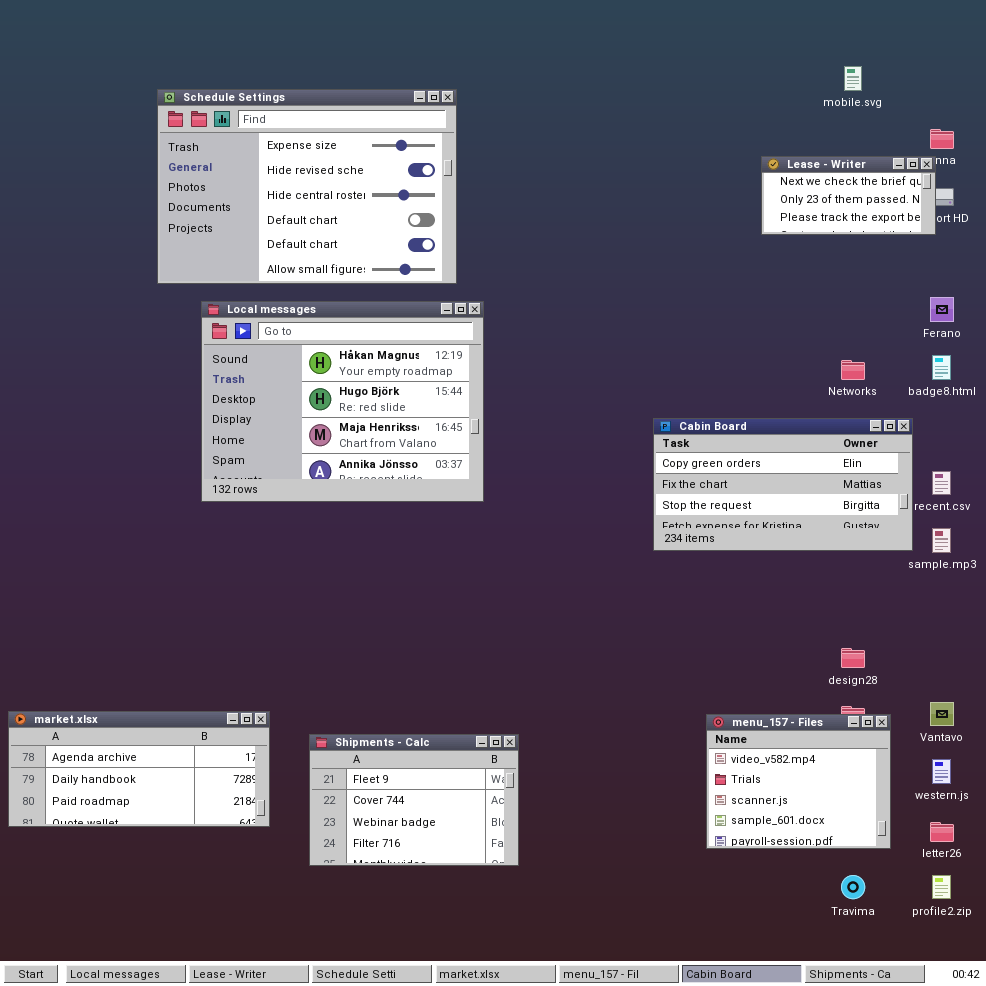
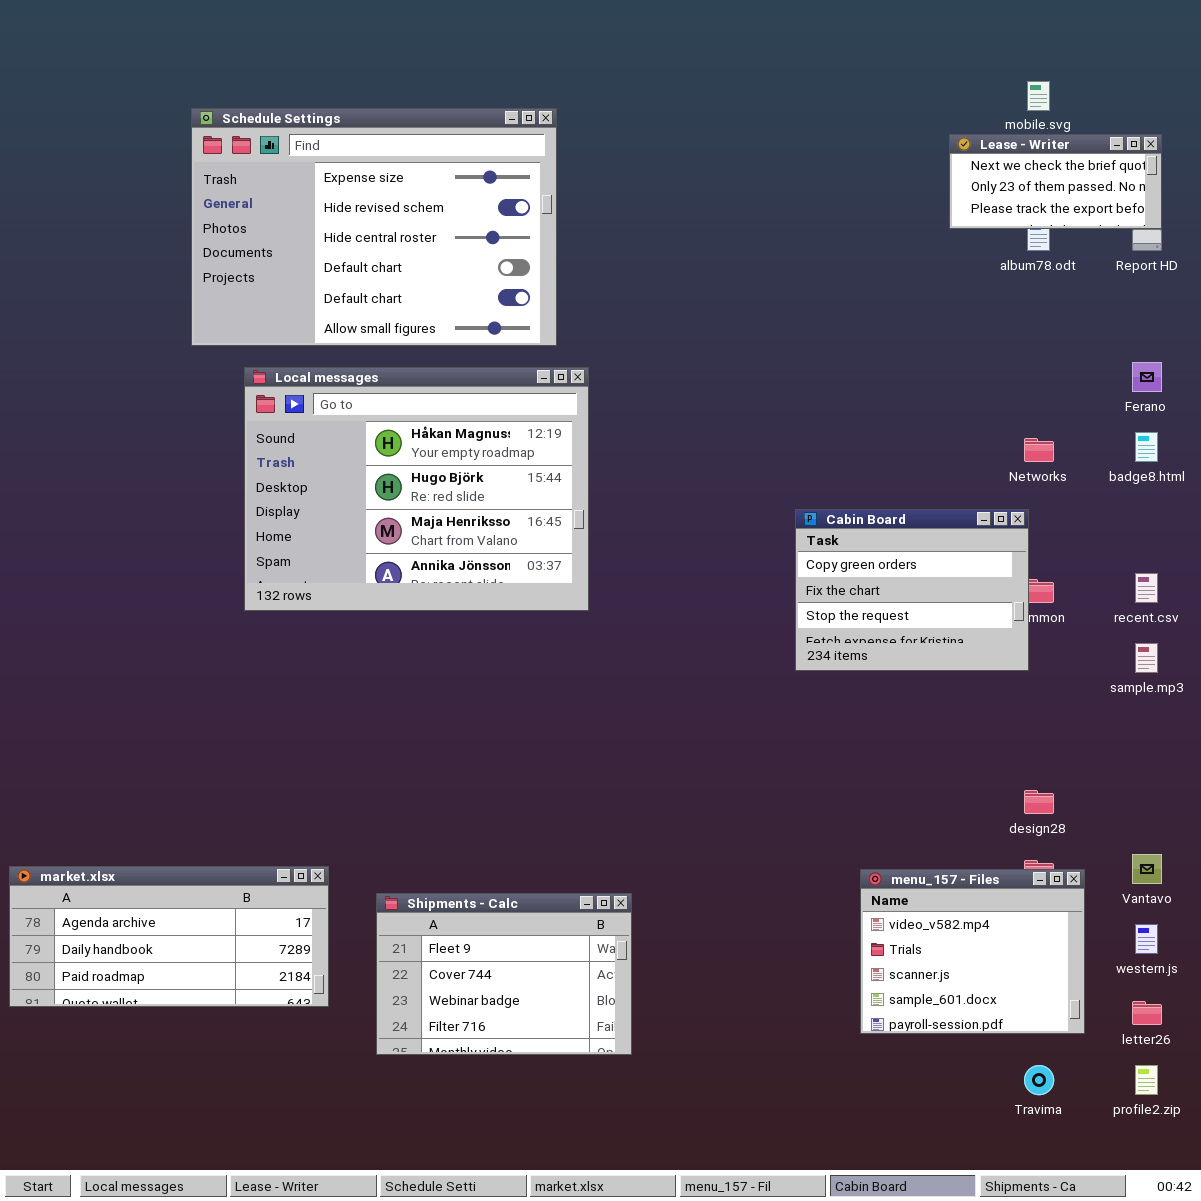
Lease - Writer: [761,156,936,235] -> [949,134,1162,229], moved
Cabin Board: [653,418,913,551] -> [795,509,1029,671], resized

